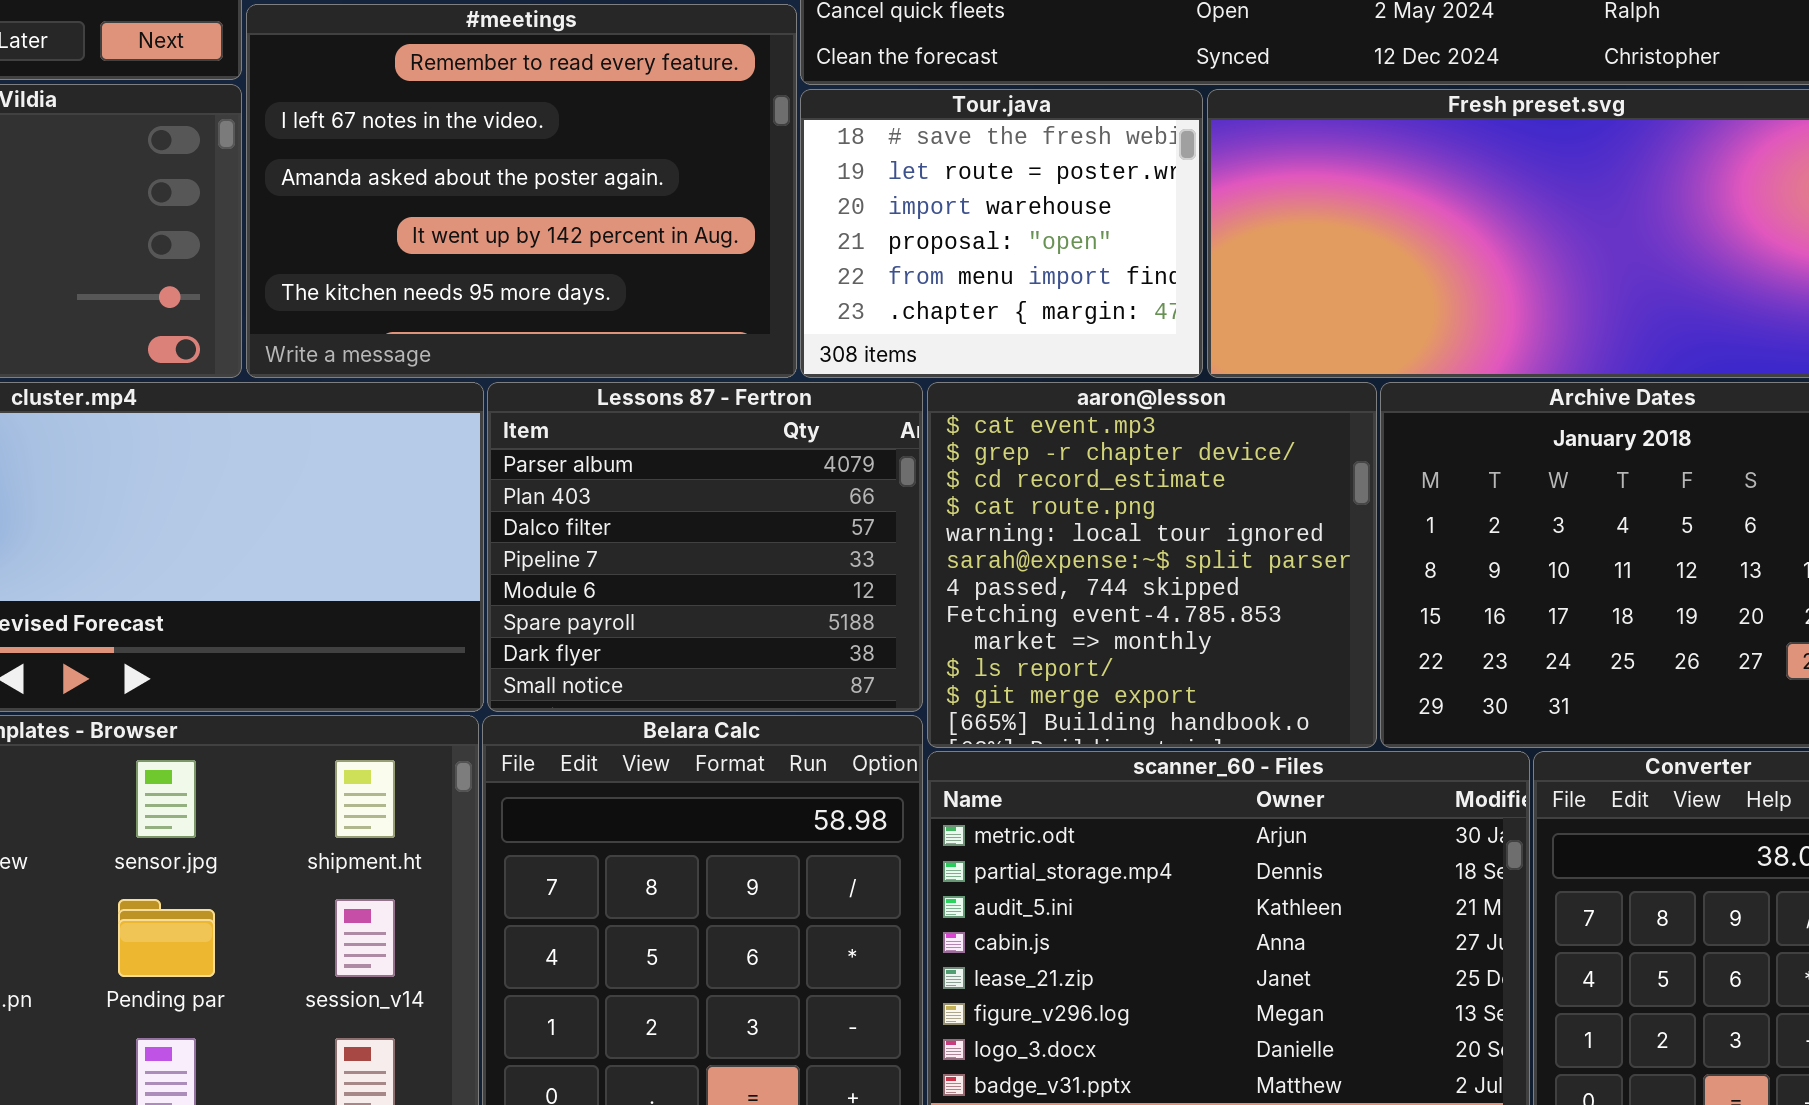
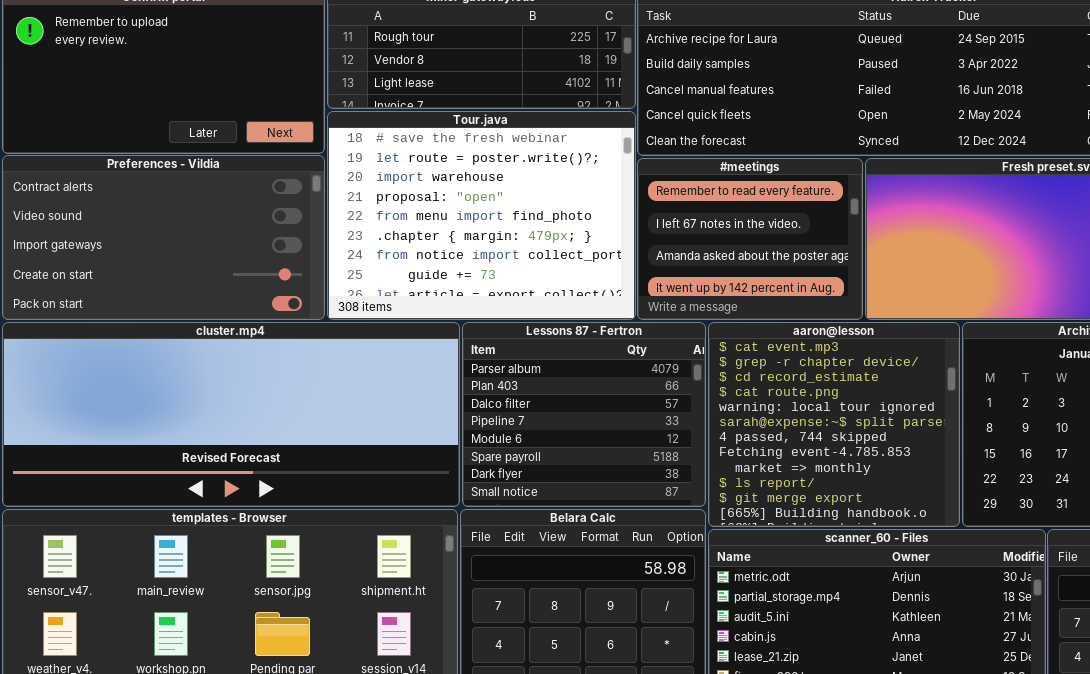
#meetings: [246,4,797,378] -> [637,158,863,320], moved, resized
Tour.java: [800,89,1203,378] -> [327,111,636,320], moved, resized

